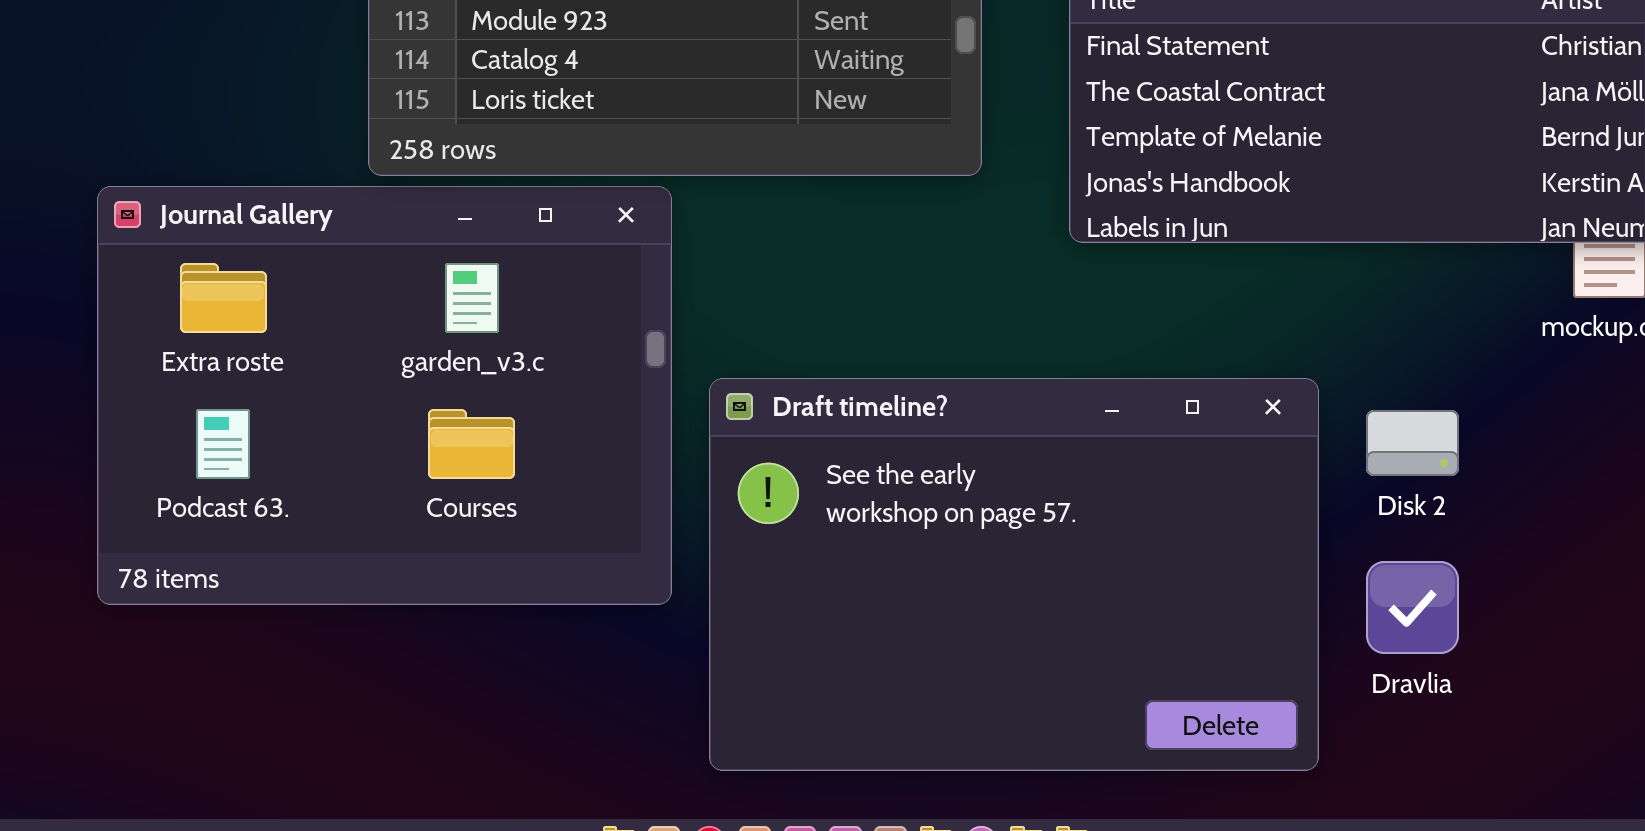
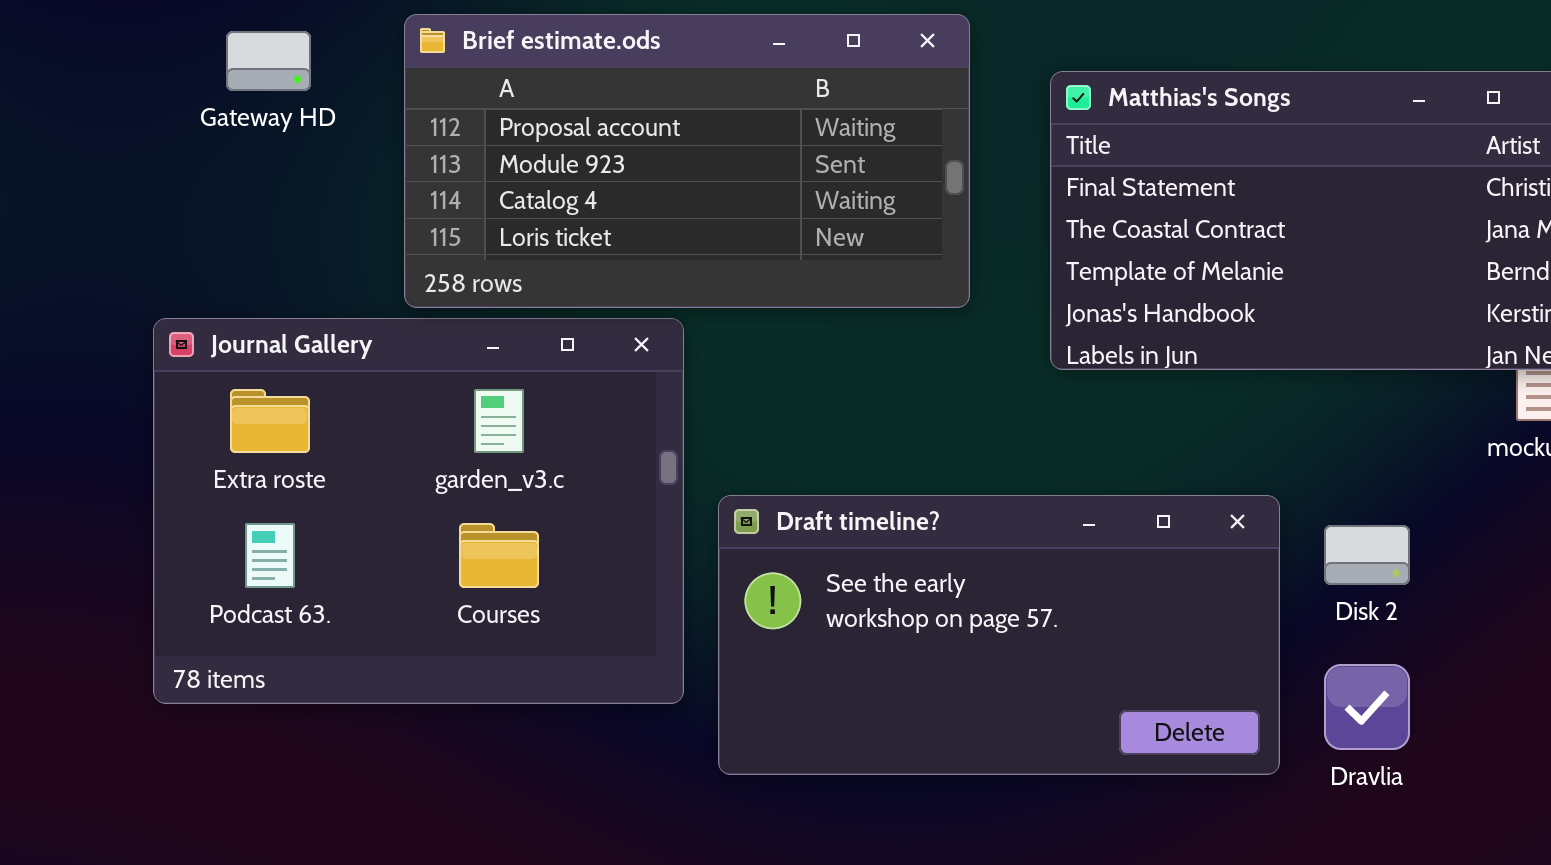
Draft timeline?: [709,378,1319,771] -> [718,495,1280,775], resized

